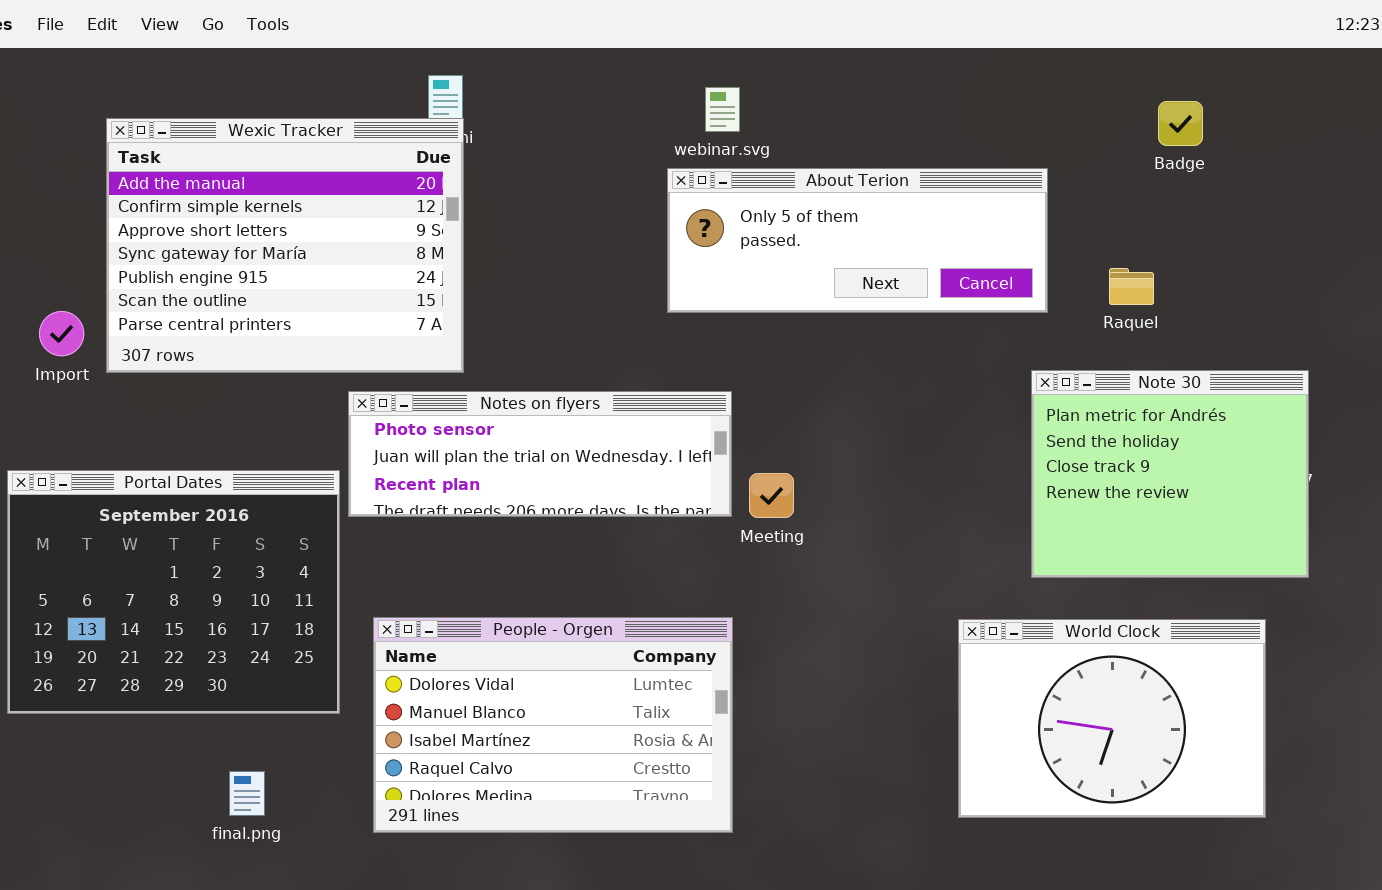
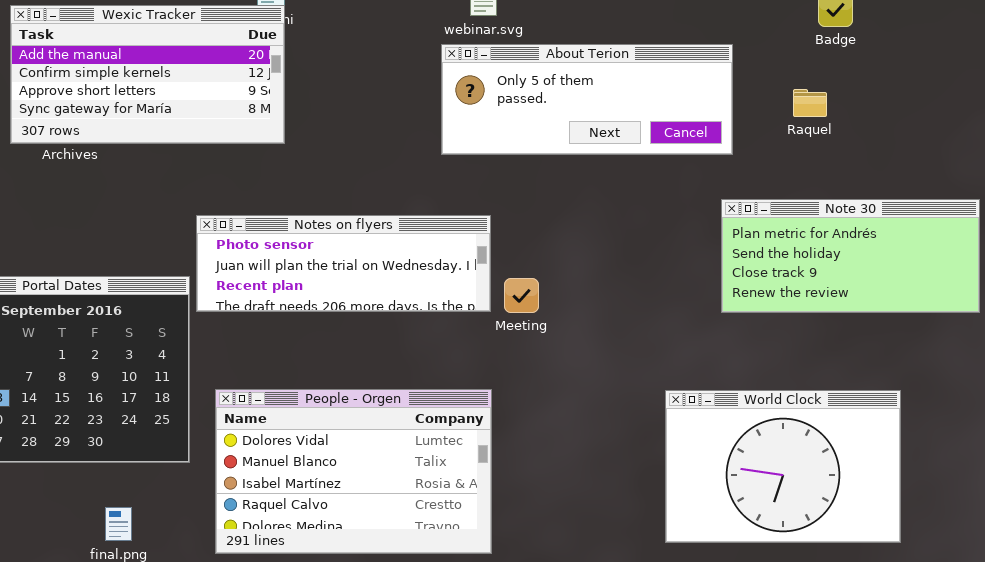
Wexic Tracker: [106,118,464,373] -> [10,5,285,144], resized
Raquel: [1109,268,1154,305] -> [793,89,827,117], moved
Note 30: [1031,370,1309,578] -> [721,199,980,313], resized

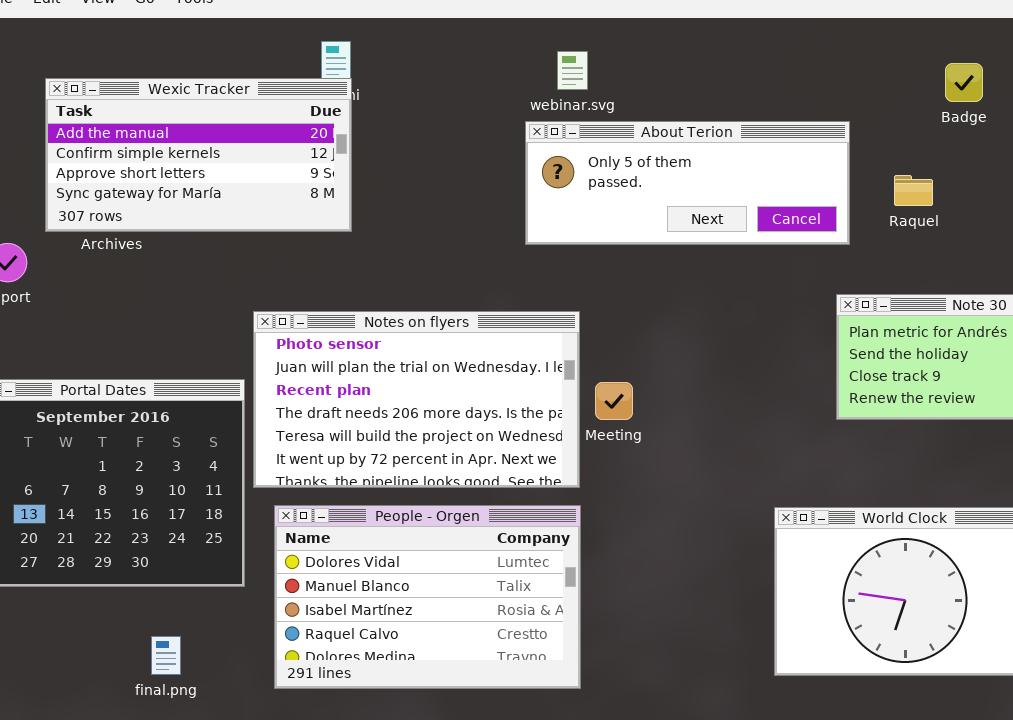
Raquel: [793,89,827,117] -> [894,175,933,206], moved
Notes on flyers: [196,215,491,312] -> [253,311,580,488], resized

